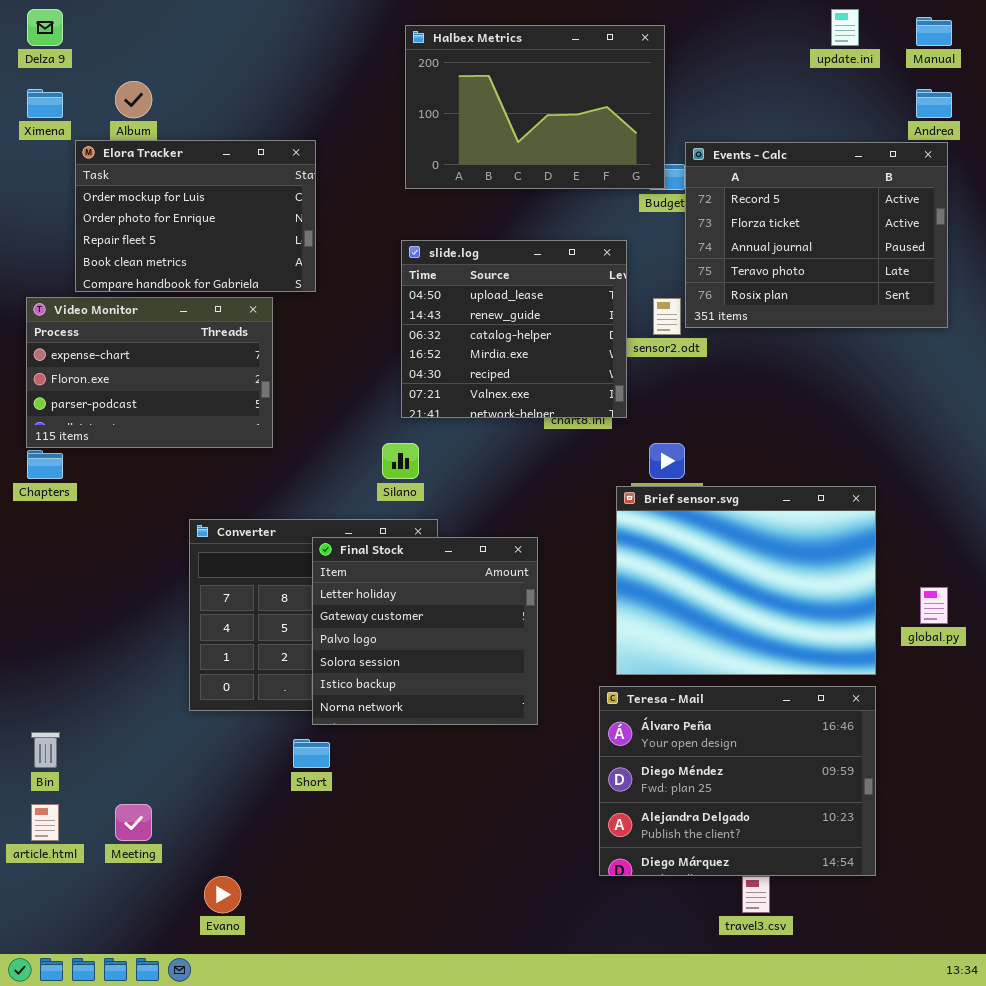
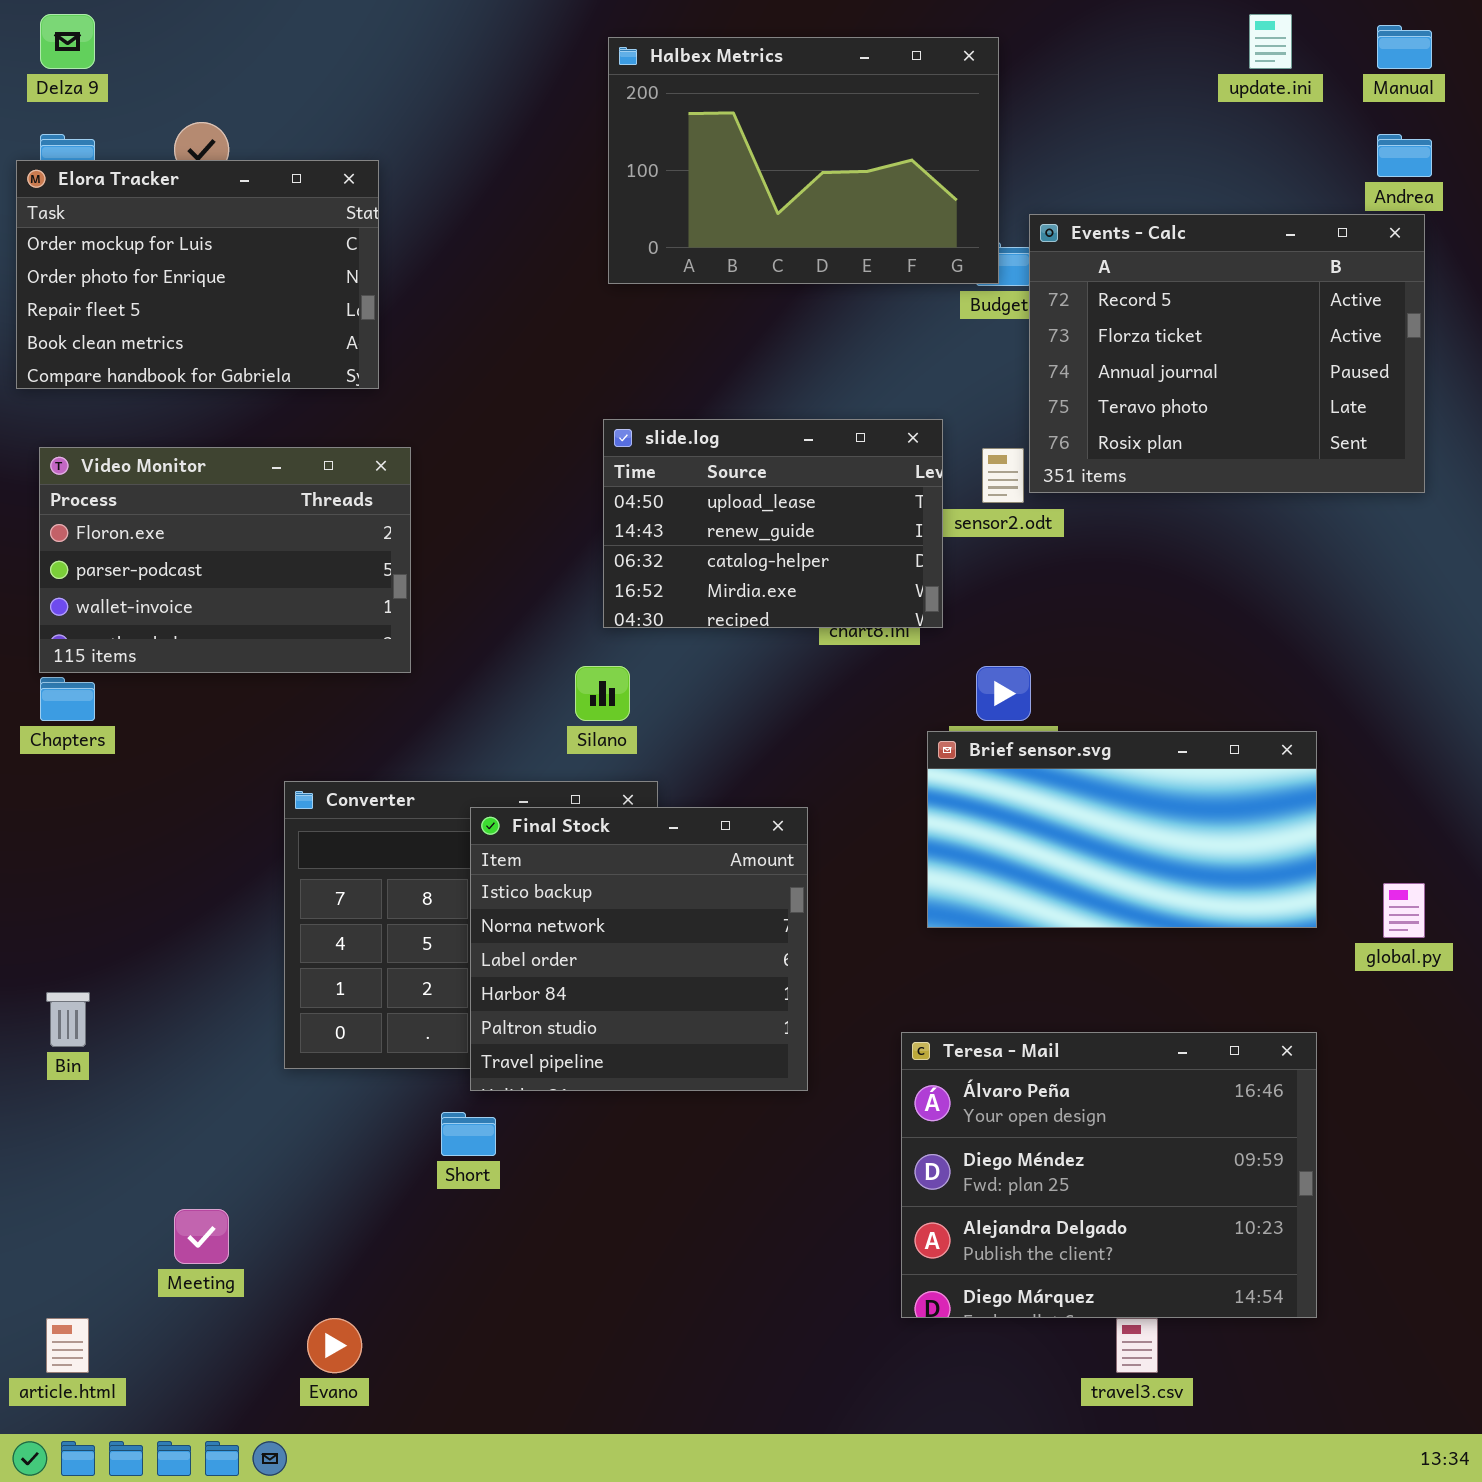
Elora Tracker: [75,140,316,292] -> [16,160,379,389], moved
slide.log: [401,240,627,418] -> [603,419,943,628], resized
Video Monitor: [26,297,273,448] -> [39,447,411,673], scrolled down 1 row
Brief sensor.svg: [616,486,876,675] -> [927,731,1317,928], resized
Final Stock: [312,537,538,725] -> [470,807,808,1091], scrolled down 4 rows
Bin: [31,732,60,768] -> [46,992,90,1047], moved
article.html: [31,804,59,841] -> [46,1318,89,1373], moved

